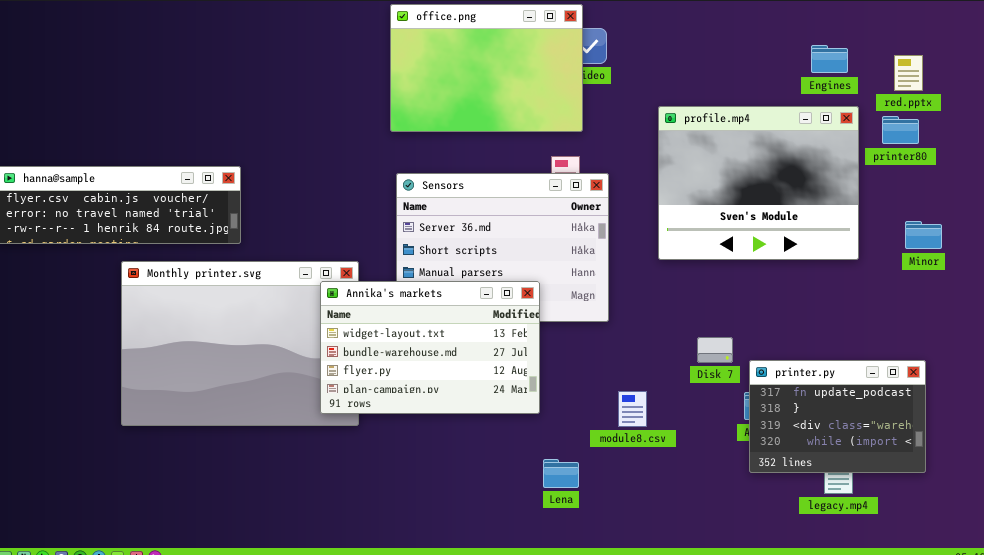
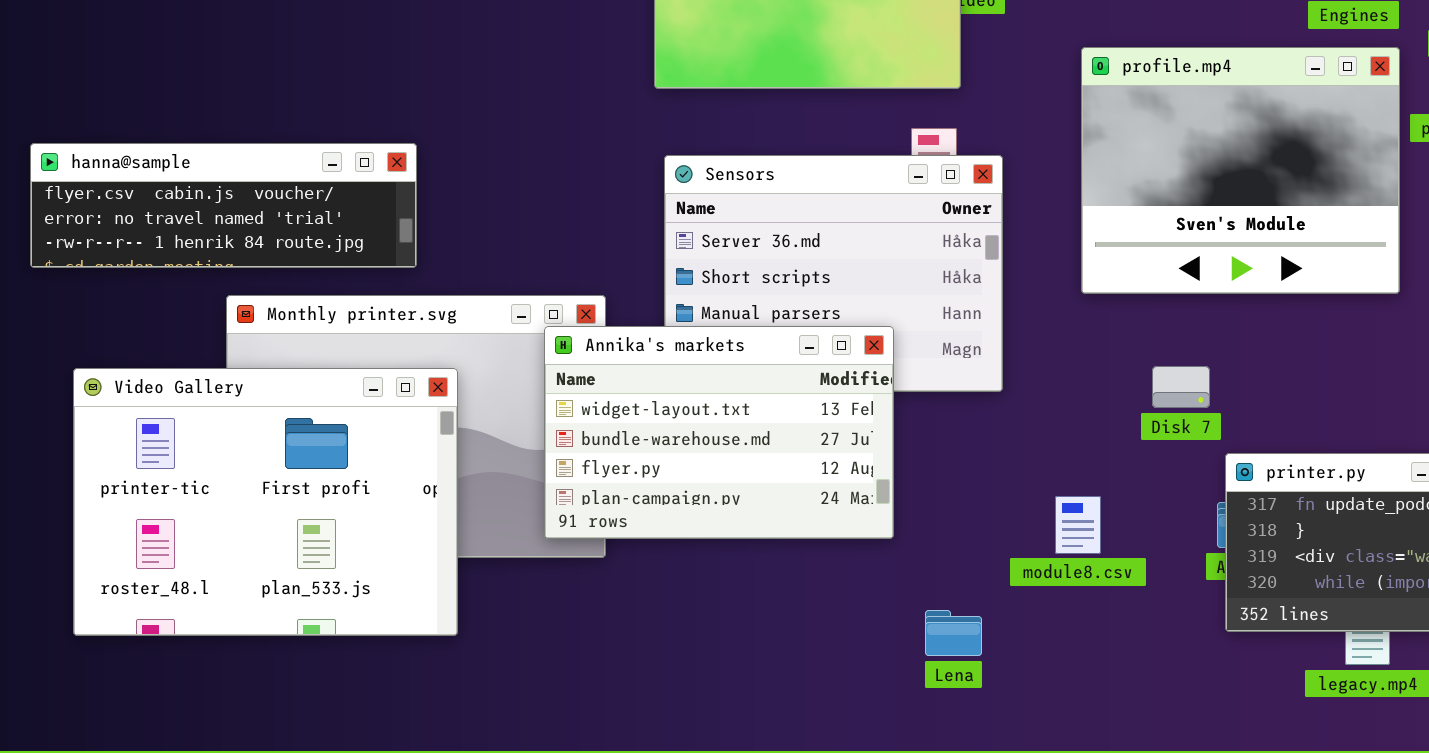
Video Gallery: none -> [73,368,458,636], opened
Disk 7: [697,337,733,363] -> [1152,366,1210,408], moved
module8.csv: [618,391,647,427] -> [1055,496,1101,554], moved
Lena: [543,459,579,488] -> [925,610,982,656], moved

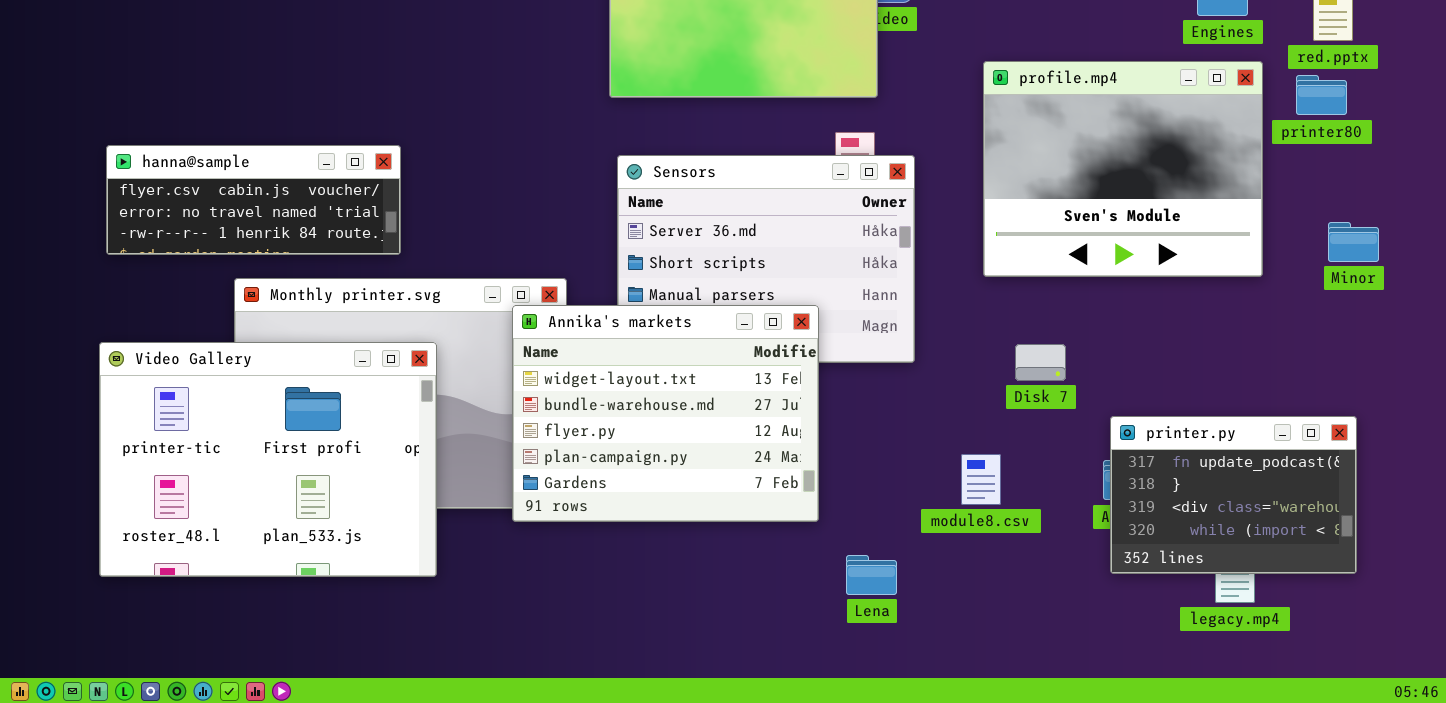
hanna@sample: [30,143,417,268] -> [106,145,401,255], resized
Annika's markets: [544,326,894,539] -> [512,305,819,522], resized
Disk 7: [1152,366,1210,408] -> [1015,344,1066,381], moved

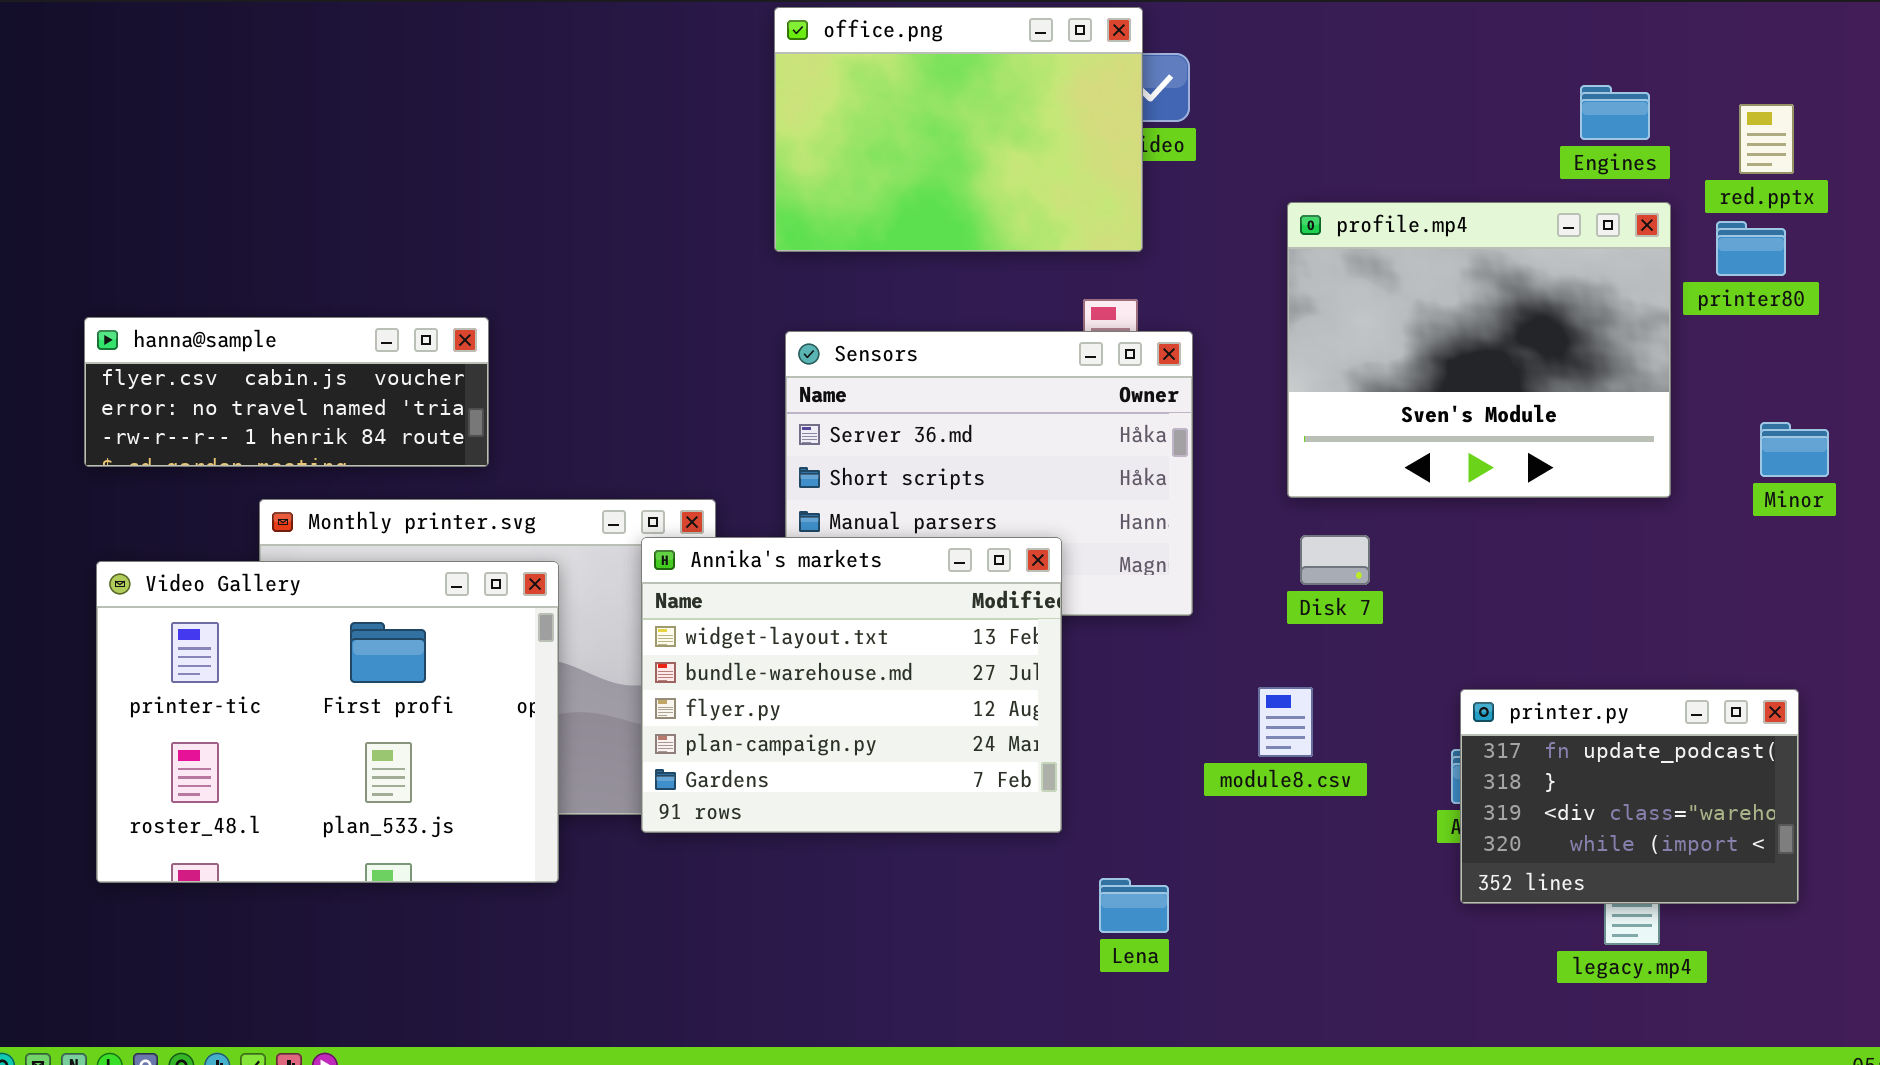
Video Gallery: [99,342,437,577] -> [96,561,559,883], moved
Disk 7: [1015,344,1066,381] -> [1300,535,1370,585], moved
module8.csv: [961,454,1001,505] -> [1258,687,1313,757], moved

